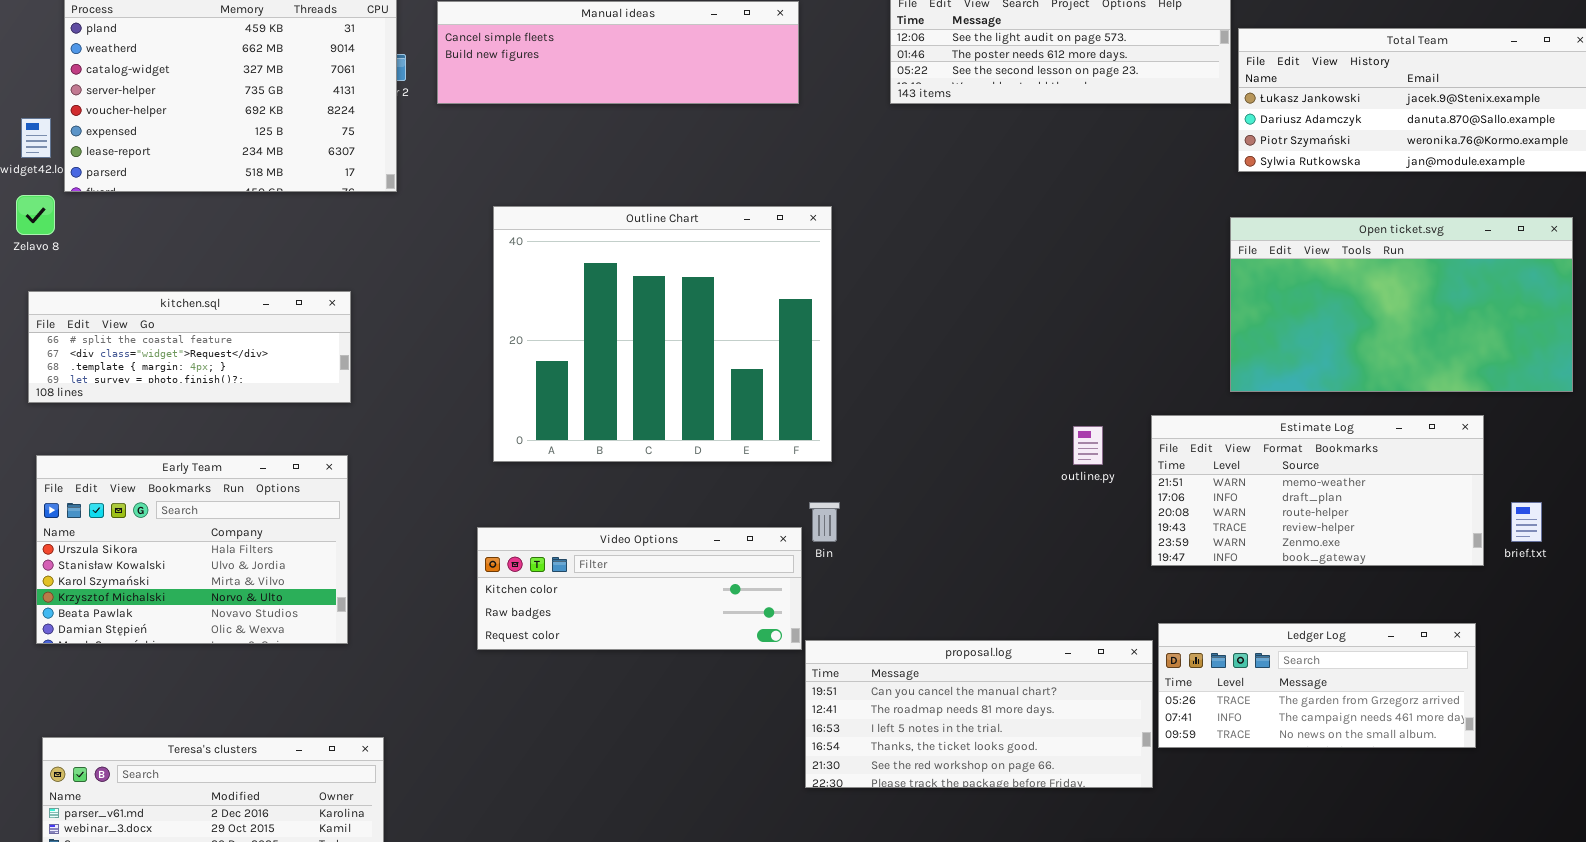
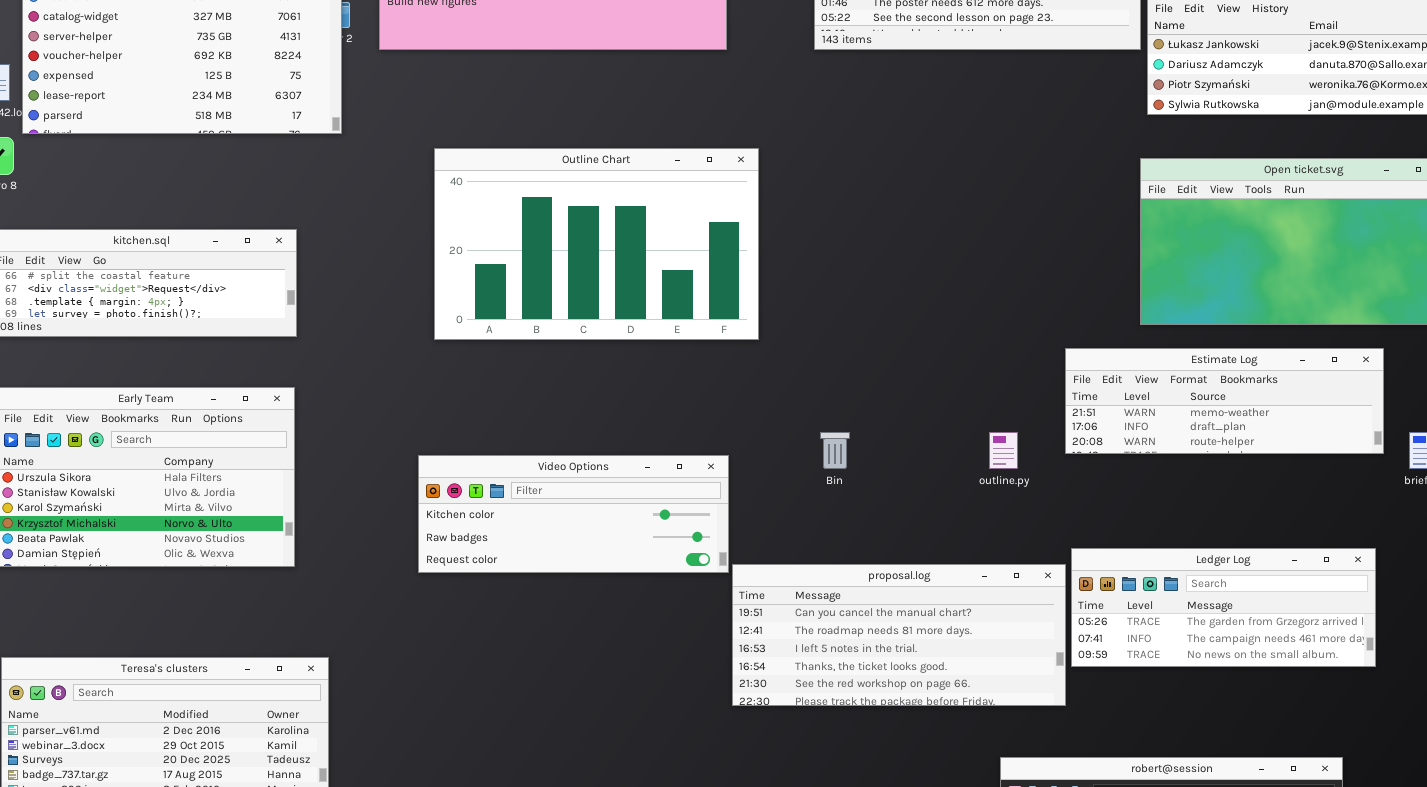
Outline Chart: [493,206,832,462] -> [434,148,759,340], resized
Estimate Log: [1151,415,1484,566] -> [1065,348,1384,454], resized
outline.py: [1073,426,1103,465] -> [989,432,1018,469], moved
Bin: [809,502,840,542] -> [820,432,850,469], moved

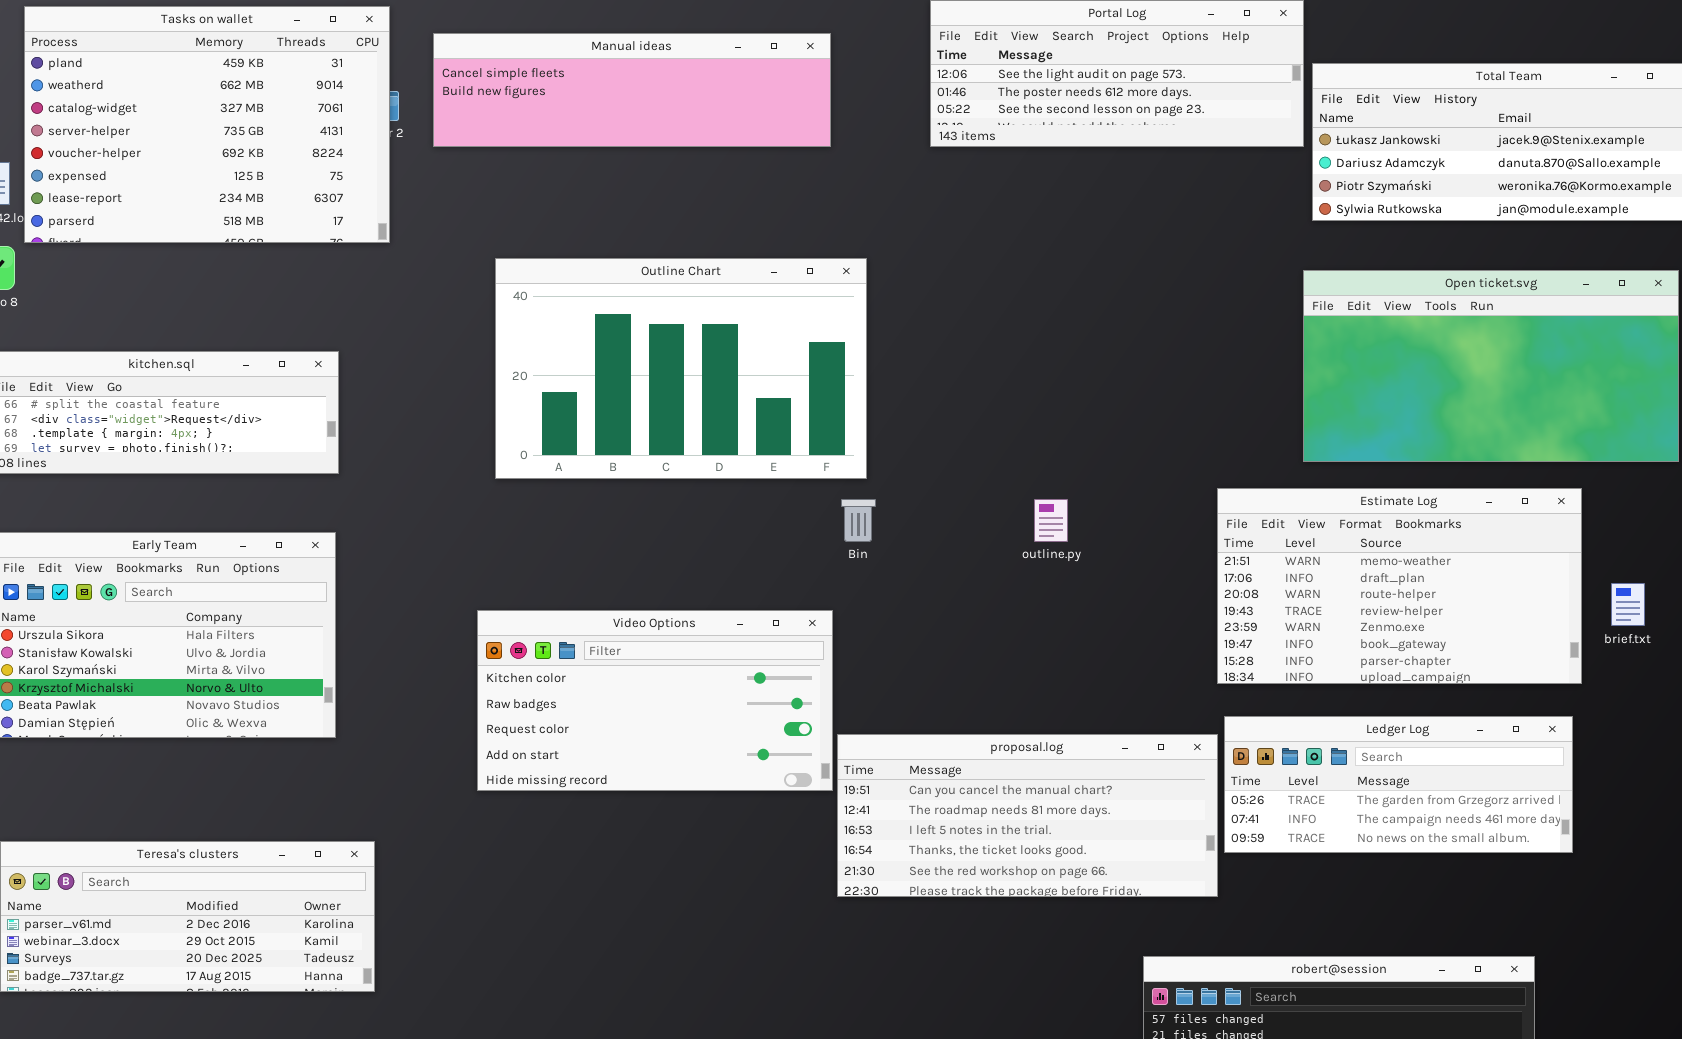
Estimate Log: [1065,348,1384,454] -> [1217,488,1582,684], resized
Bin: [820,432,850,469] -> [841,499,876,542], moved
outline.py: [989,432,1018,469] -> [1034,499,1068,542], moved
Video Options: [418,455,729,573] -> [477,610,833,791], resized

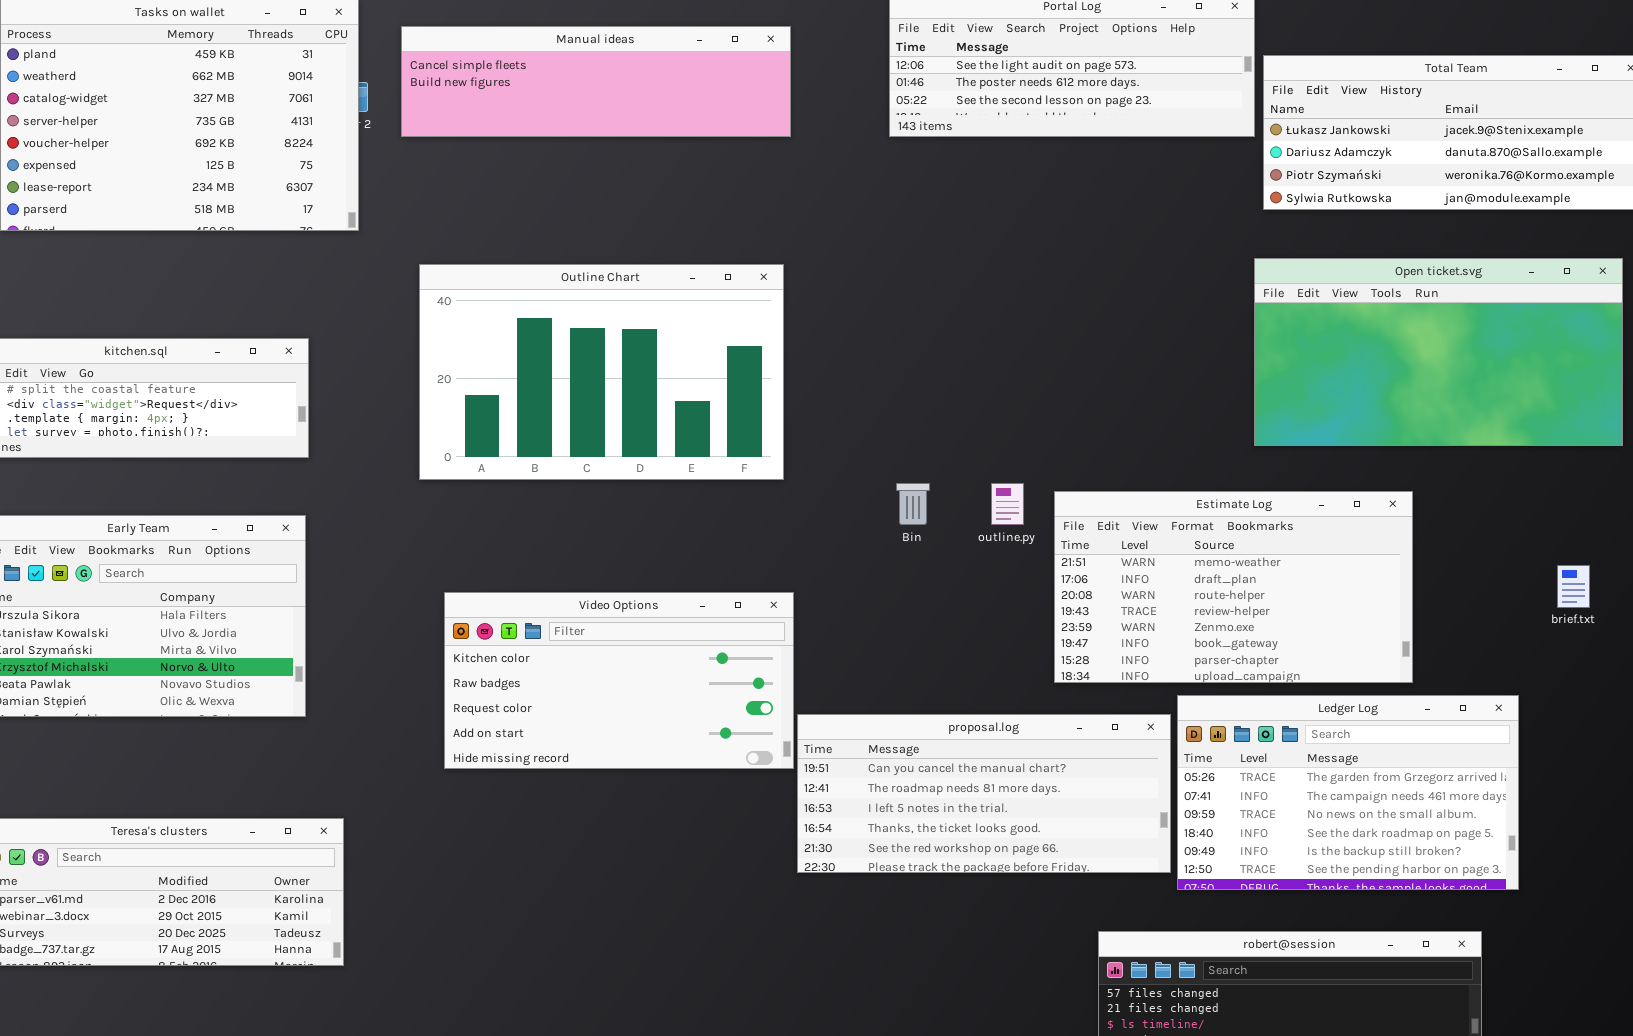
Outline Chart: [495,258,867,479] -> [419,264,784,480], moved
Estimate Log: [1217,488,1582,684] -> [1054,491,1413,683], moved
Bin: [841,499,876,542] -> [896,483,930,525], moved
Ledger Log: [1224,716,1573,853] -> [1177,695,1519,890], resized

